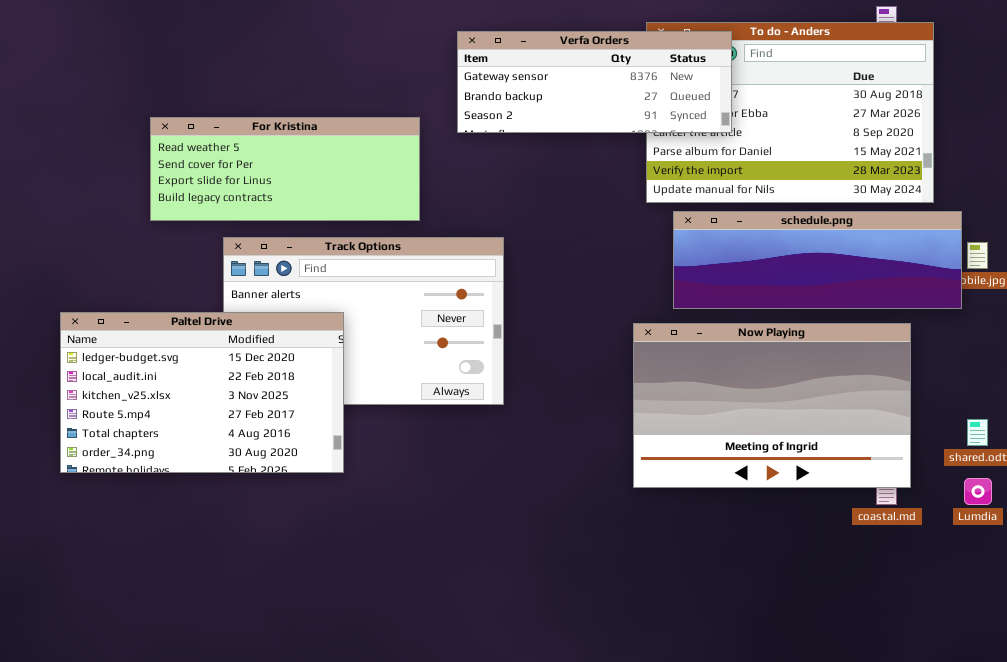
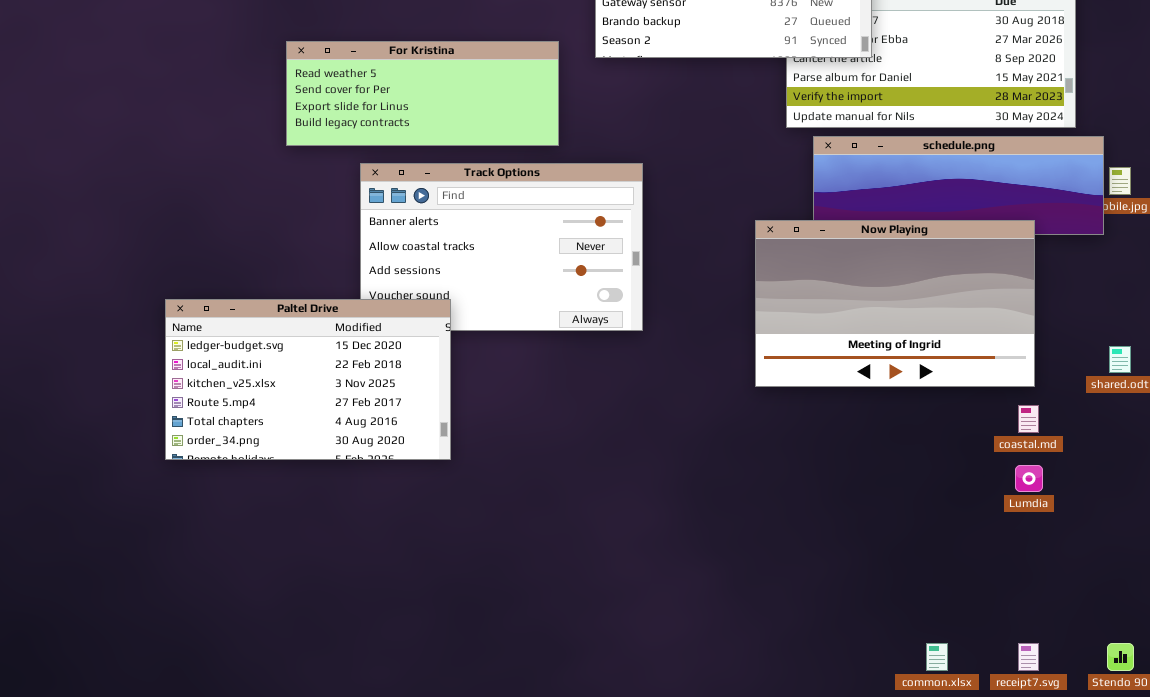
Paltel Drive: [60,312,344,473] -> [165,299,451,460], moved
Now Playing: [633,323,911,488] -> [755,220,1035,387], moved
Lumdia: [964,478,992,505] -> [1015,465,1043,492], moved

